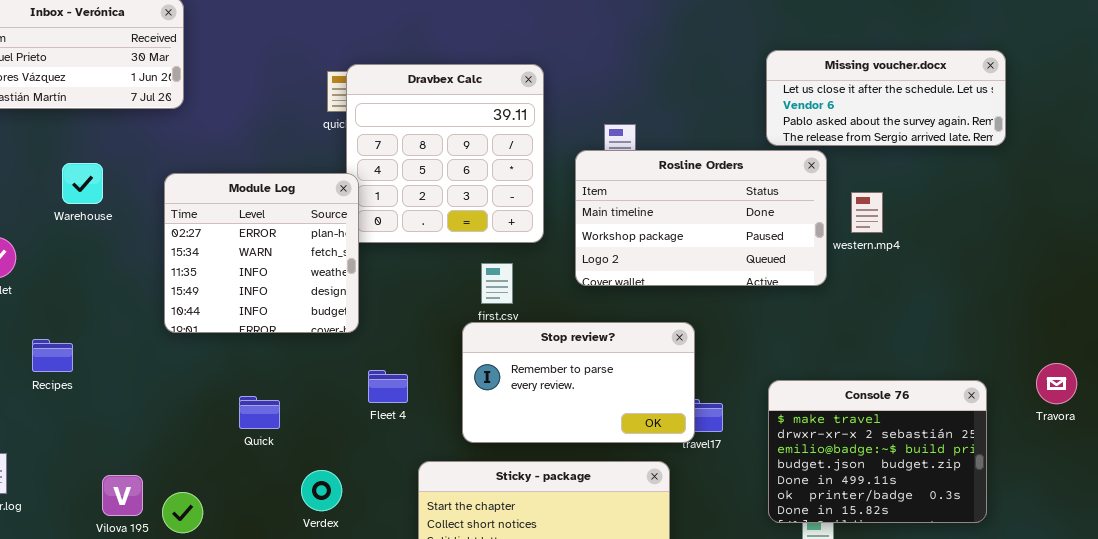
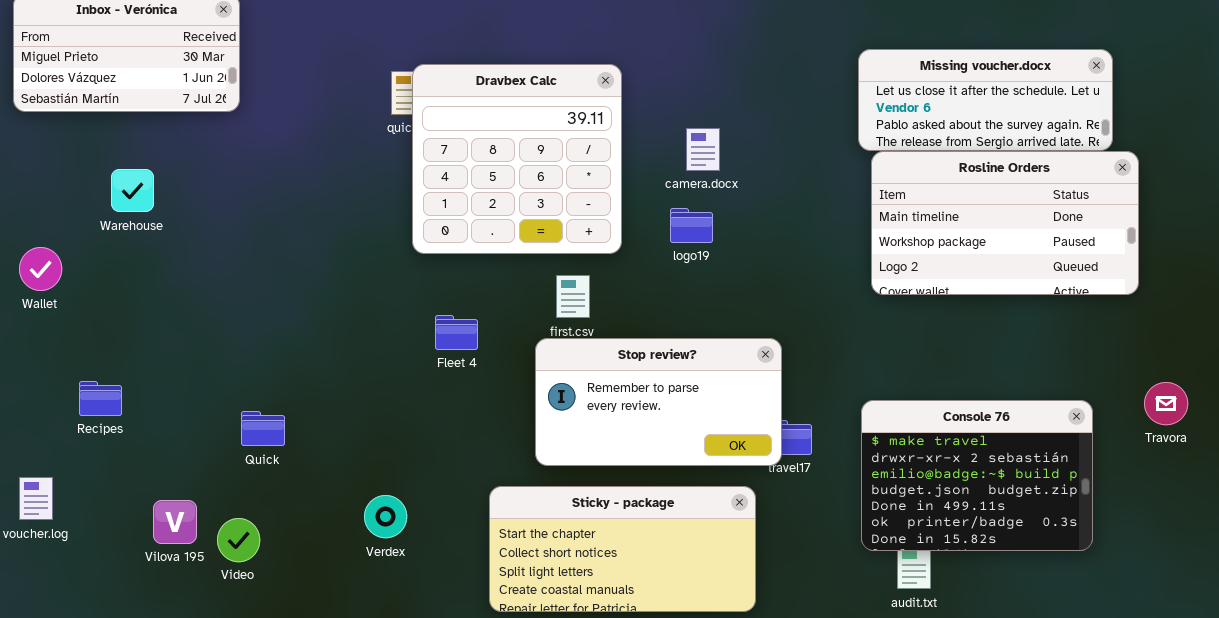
Rosline Orders: [575,150,827,286] -> [871,151,1139,295], moved
Module Log: [164,173,359,333] -> none, closed
Recipes: [32,339,73,372] -> [79,381,122,416], moved
Fleet 4: [368,370,408,403] -> [435,315,478,350], moved
Quick: [239,396,280,429] -> [241,411,285,446], moved

